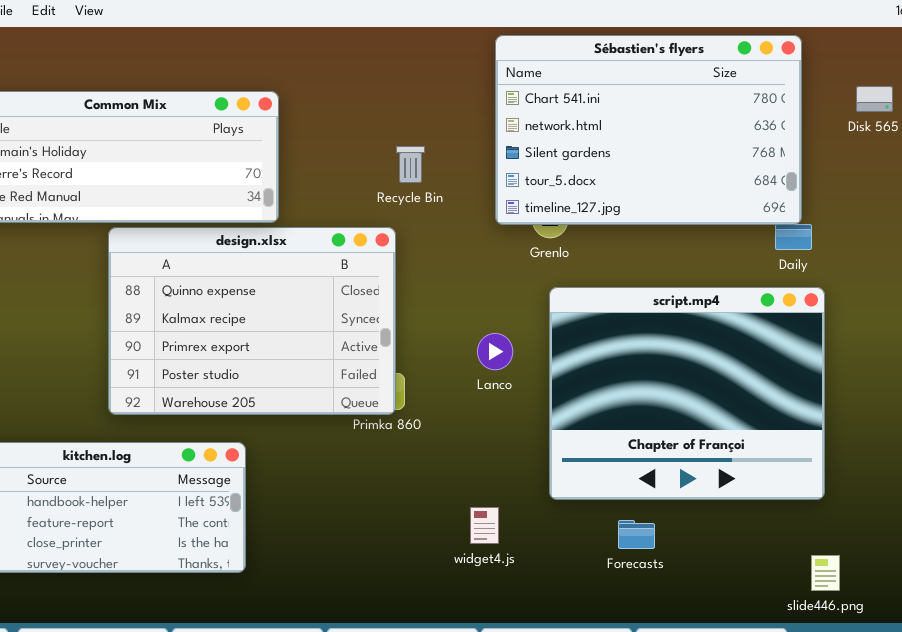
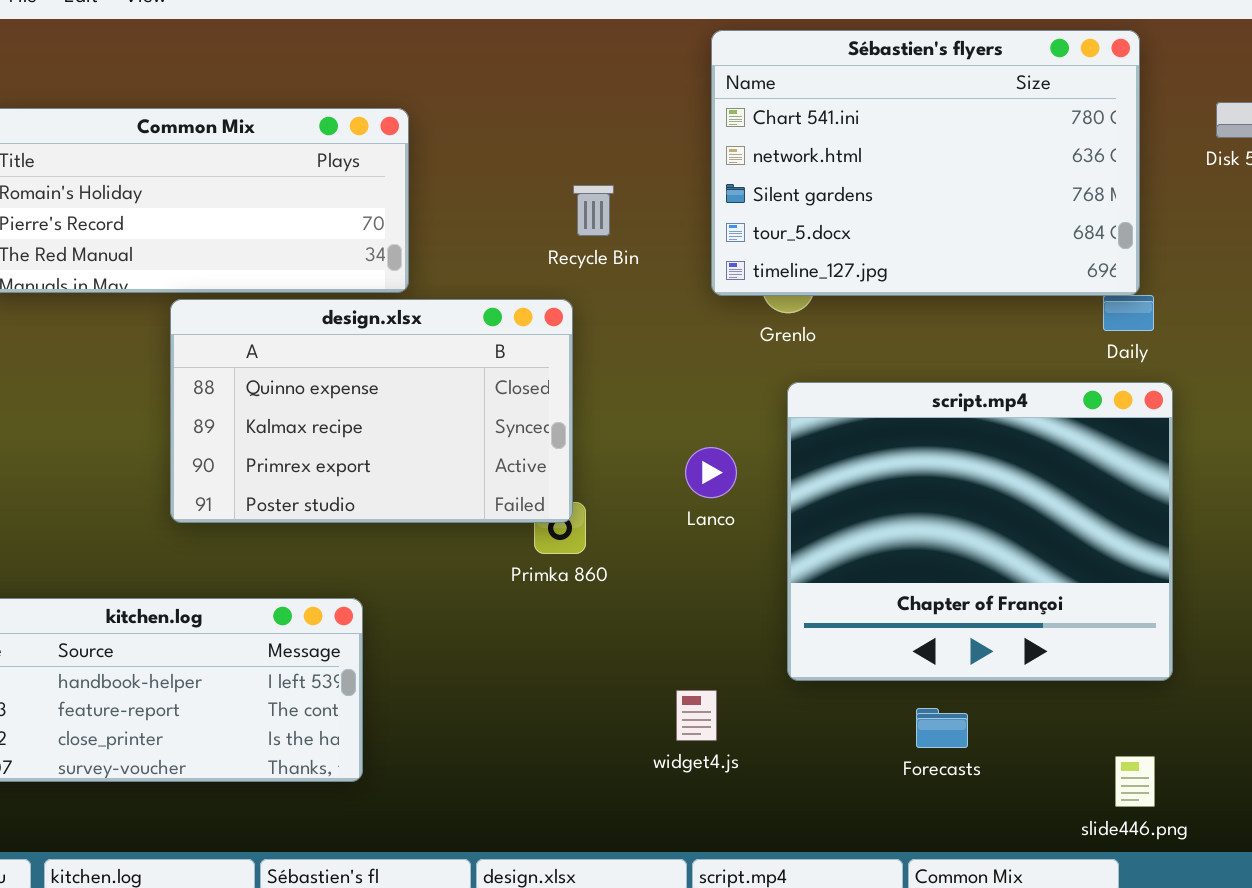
design.xlsx: [108,227,396,415] -> [170,299,573,523], resized
Forecasts: [618,520,655,549] -> [916,708,968,748], moved
slide446.png: [811,555,840,591] -> [1115,756,1155,807], moved

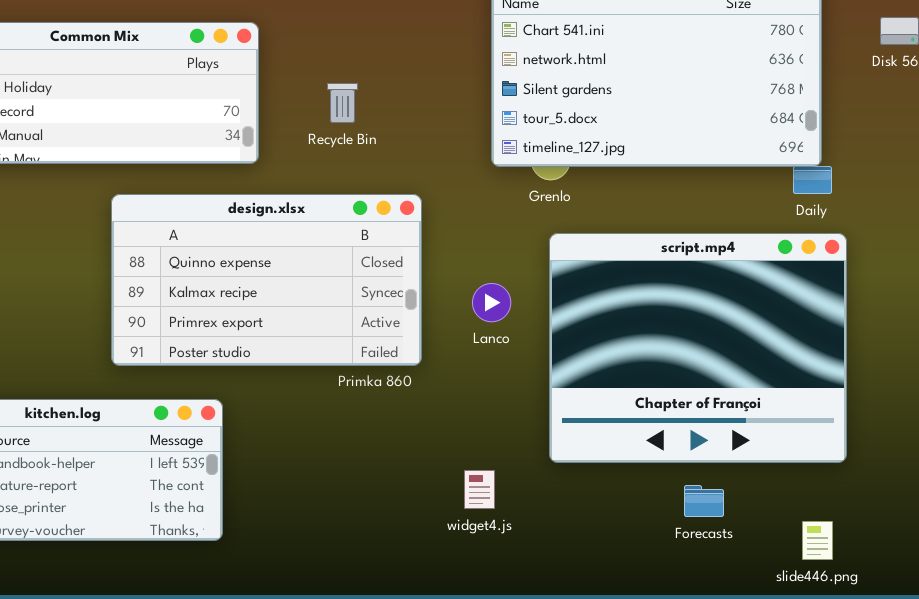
Recycle Bin: [573,185,614,236] -> [327,83,358,123], moved
design.xlsx: [170,299,573,523] -> [111,194,422,366], moved
Forecasts: [916,708,968,748] -> [684,485,724,517], moved

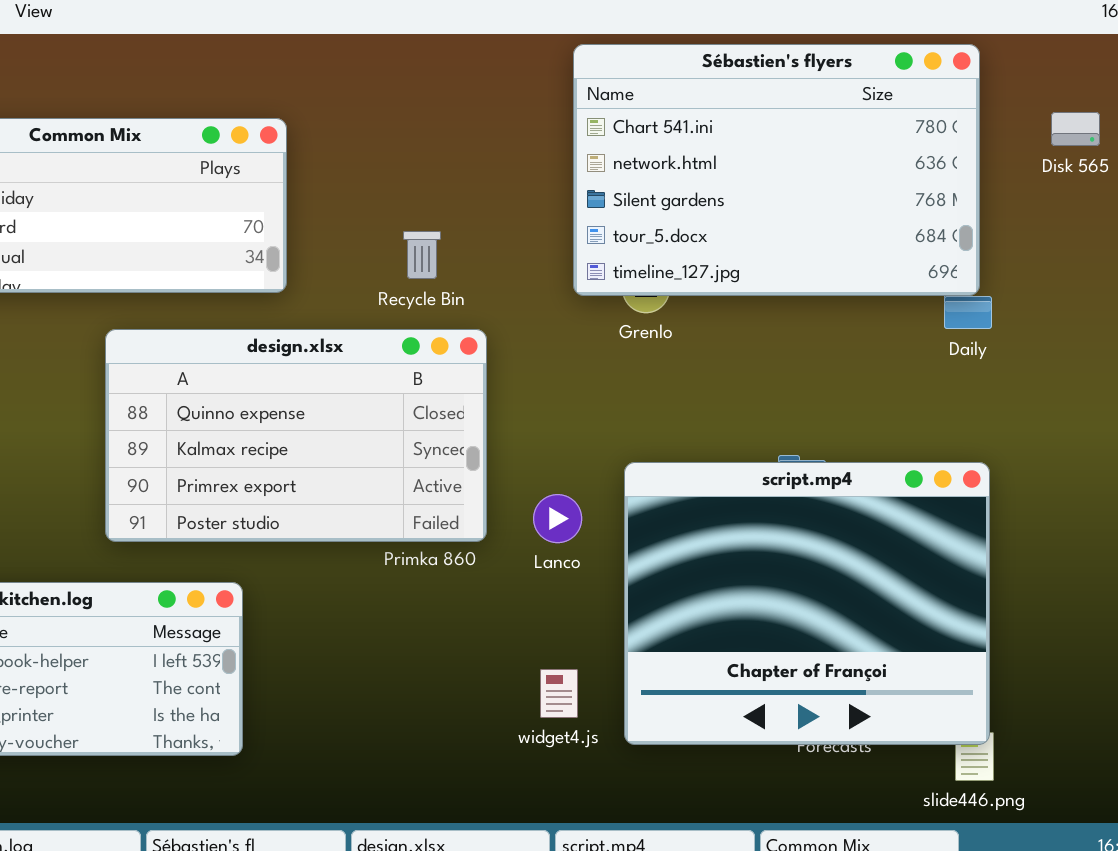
Recycle Bin: [327,83,358,123] -> [403,231,441,279], moved
script.mp4: [549,233,847,463] -> [624,462,990,745], moved
Lanco: [472,283,511,322] -> [533,494,582,543], moved

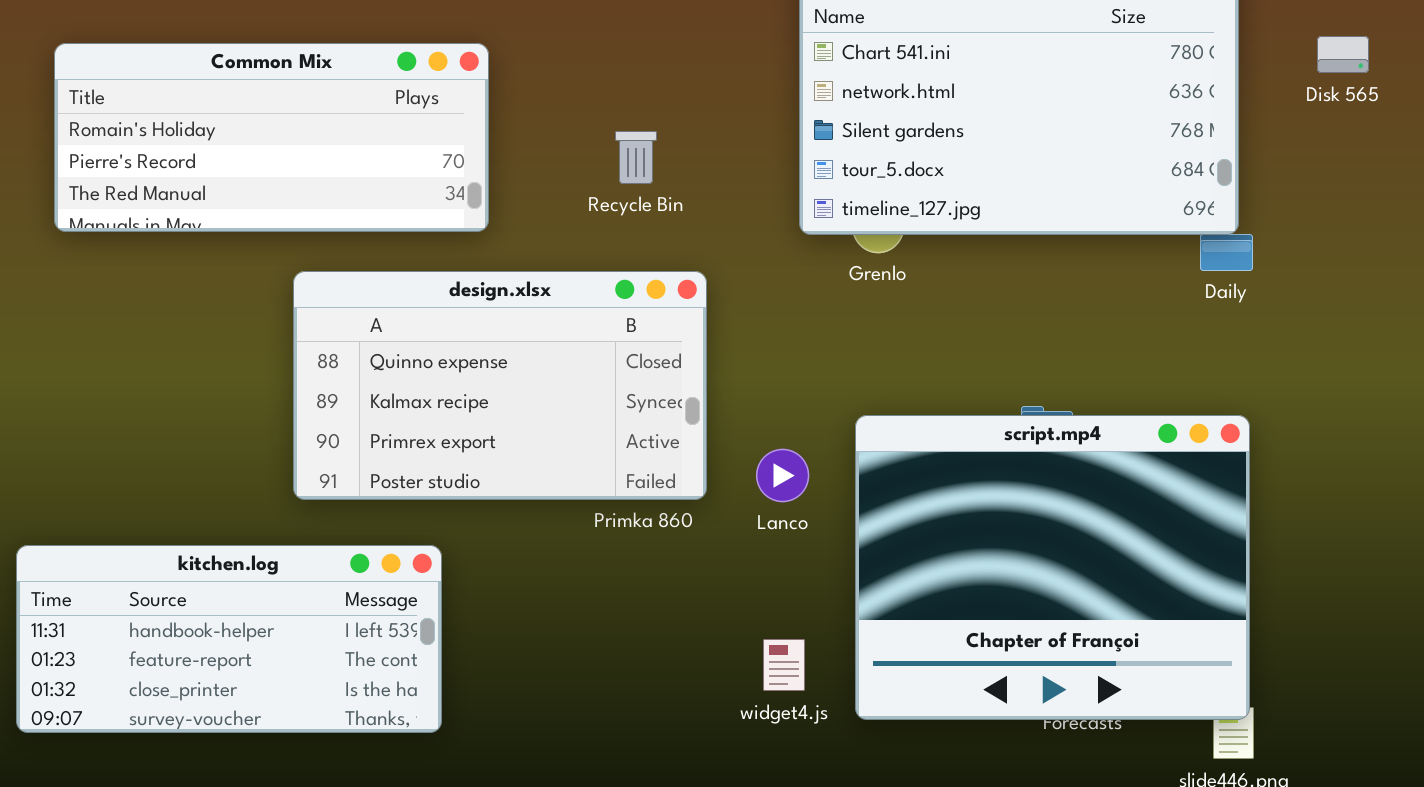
Recycle Bin: [403,231,441,279] -> [615,131,657,184], moved

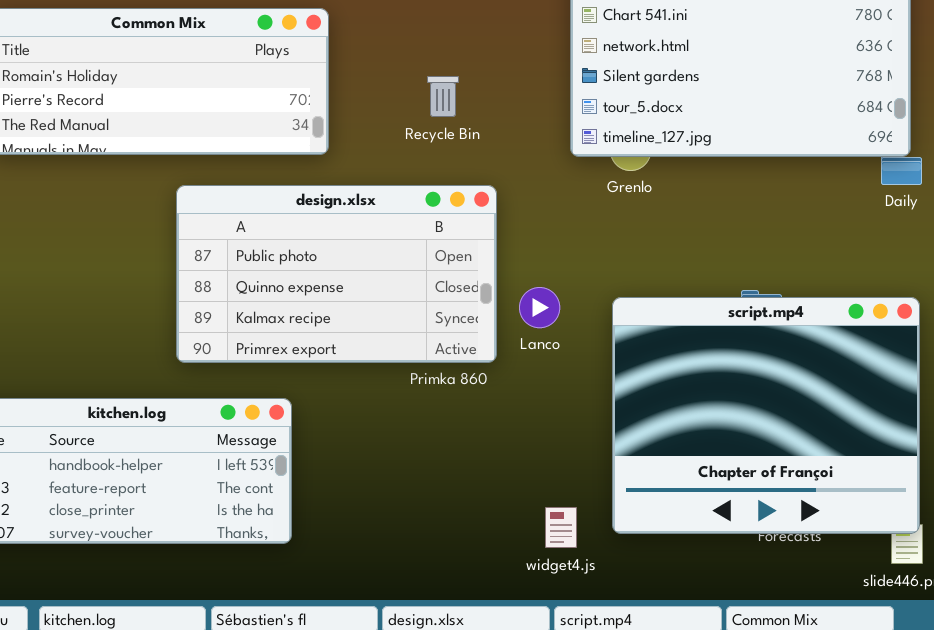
design.xlsx: [293,271,707,500] -> [176,185,497,363], scrolled up 1 row
Lanco: [756,449,809,502] -> [519,287,560,328], moved
widget4.js: [763,639,805,691] -> [545,507,577,548], moved

